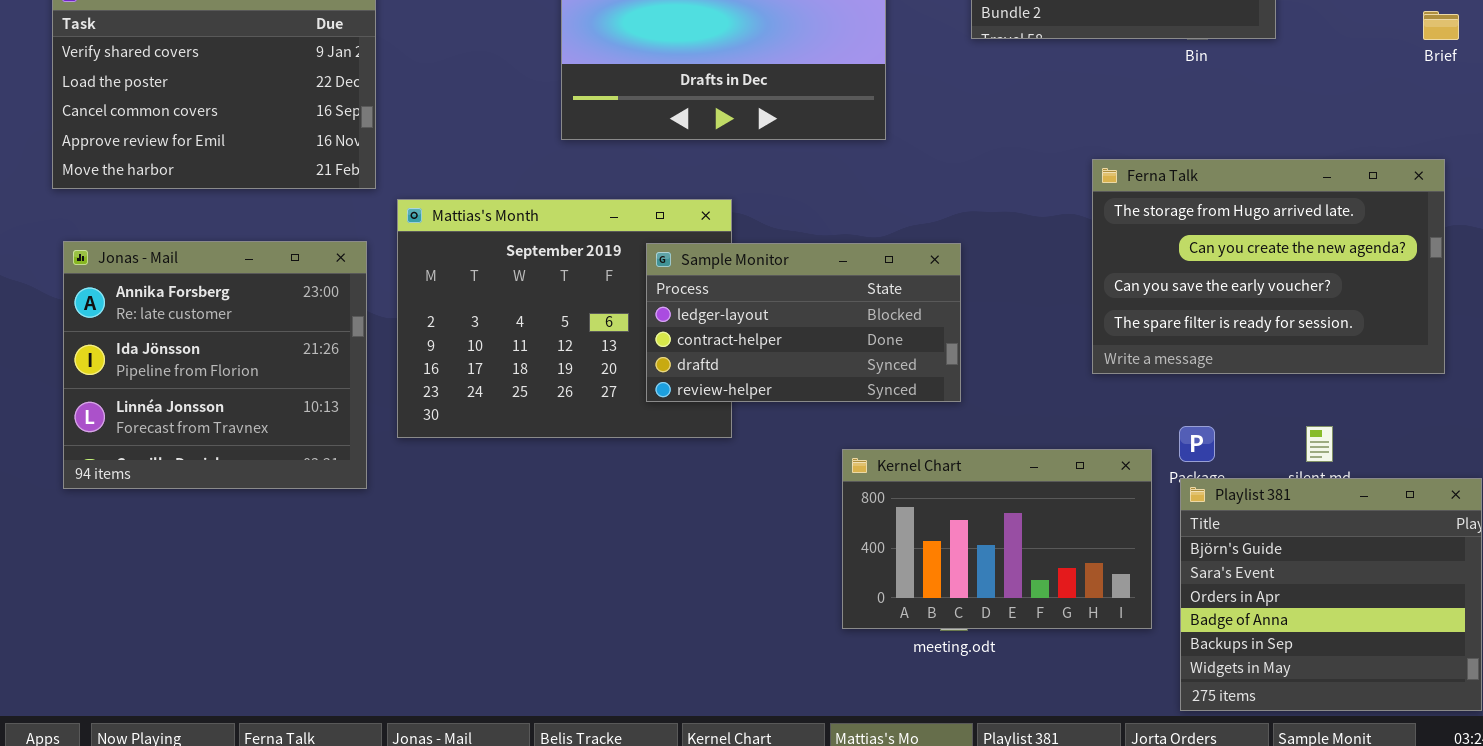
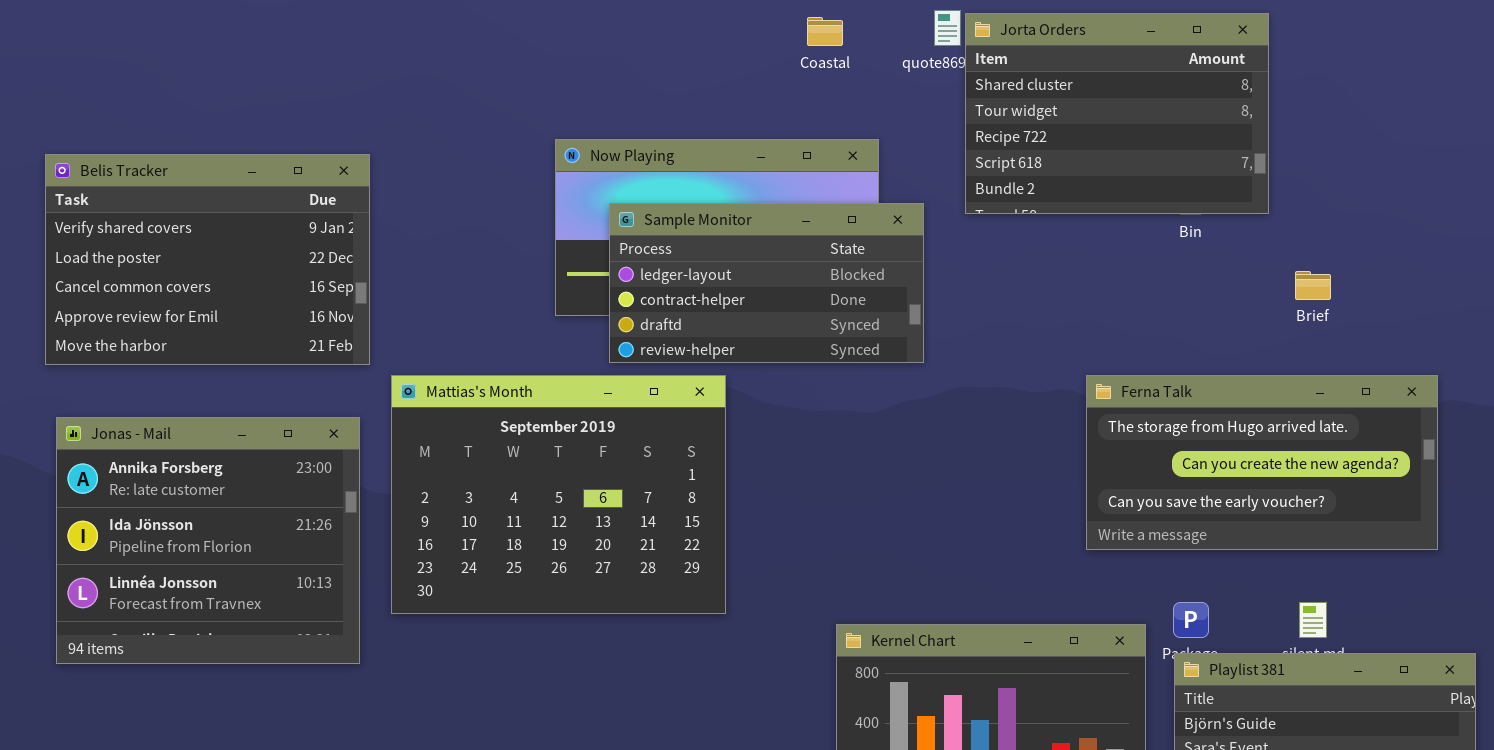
Brief: [1423,11,1459,40] -> [1295,271,1331,300], moved
Ferna Talk: [1092,159,1445,374] -> [1086,375,1438,550], resized
Sample Monitor: [646,243,961,402] -> [609,203,924,363], moved

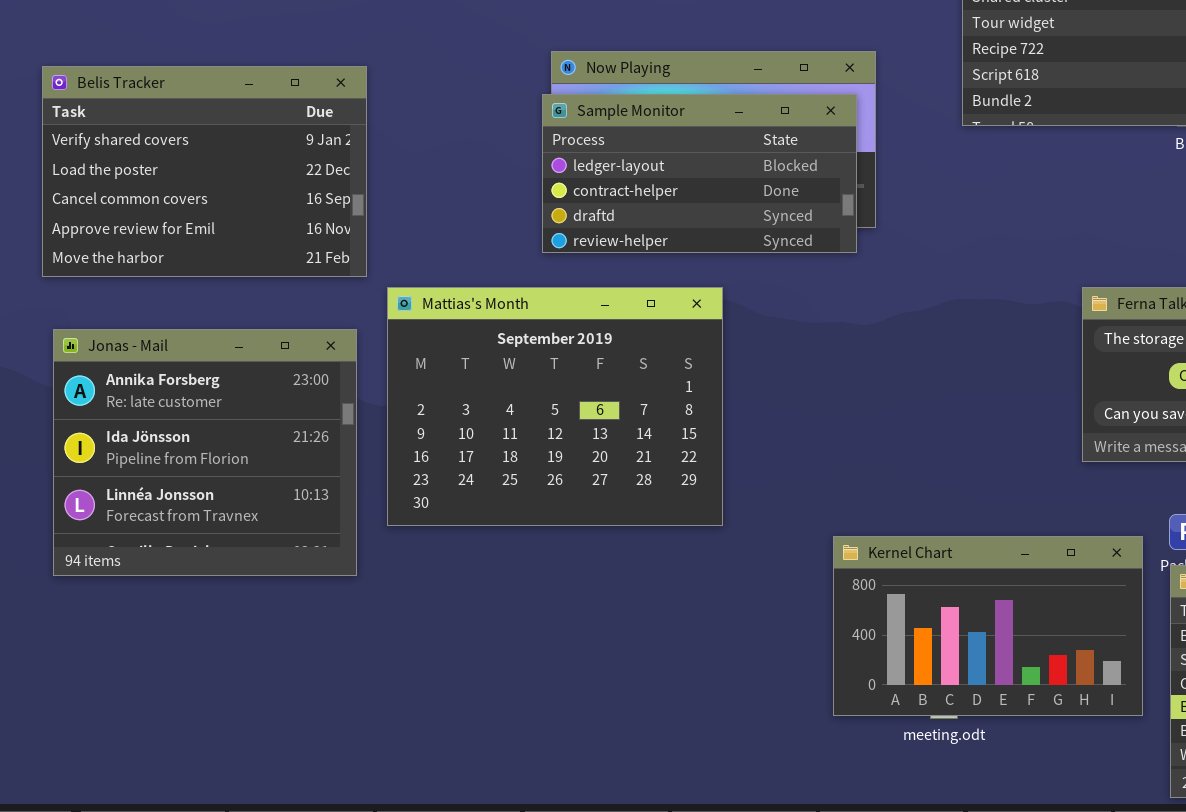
Sample Monitor: [609,203,924,363] -> [542,94,857,253], moved

